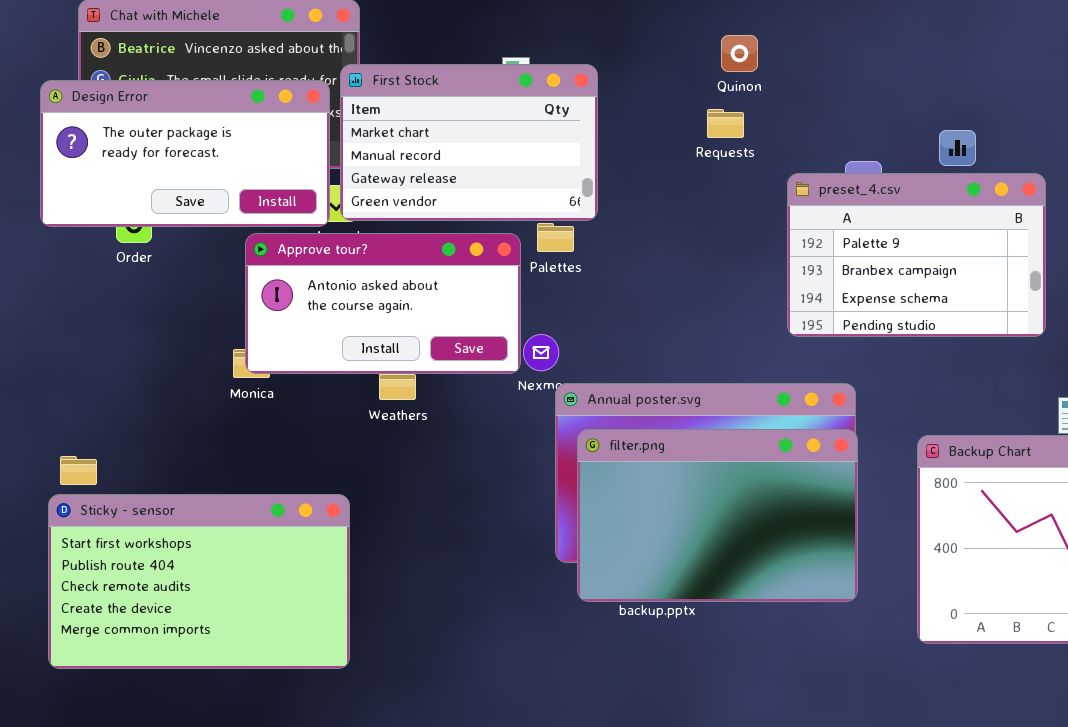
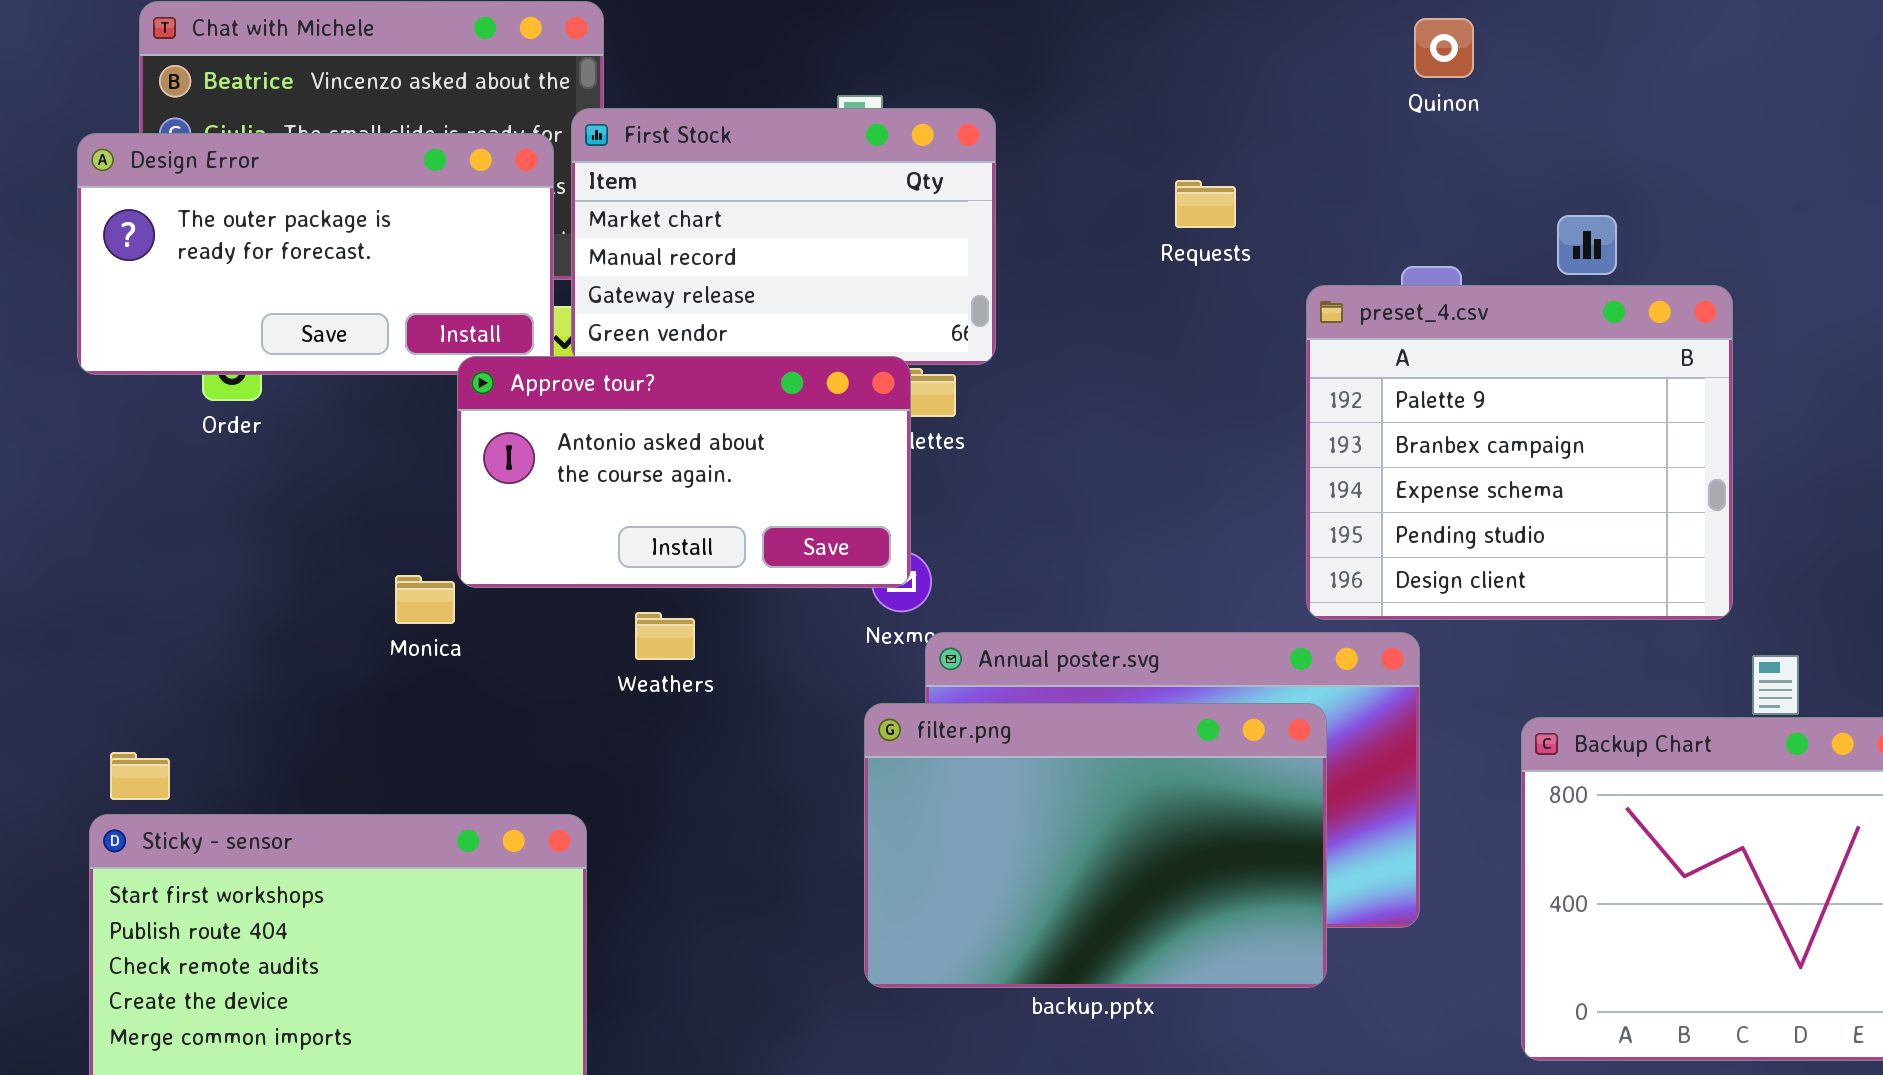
Quinon: [721,35,758,72] -> [1414,18,1474,78], moved
preset_4.csv: [787,173,1046,337] -> [1306,285,1733,620], resized
Approve tour?: [245,233,521,374] -> [457,356,911,588], moved
filter.png: [577,429,858,602] -> [864,703,1327,988], moved

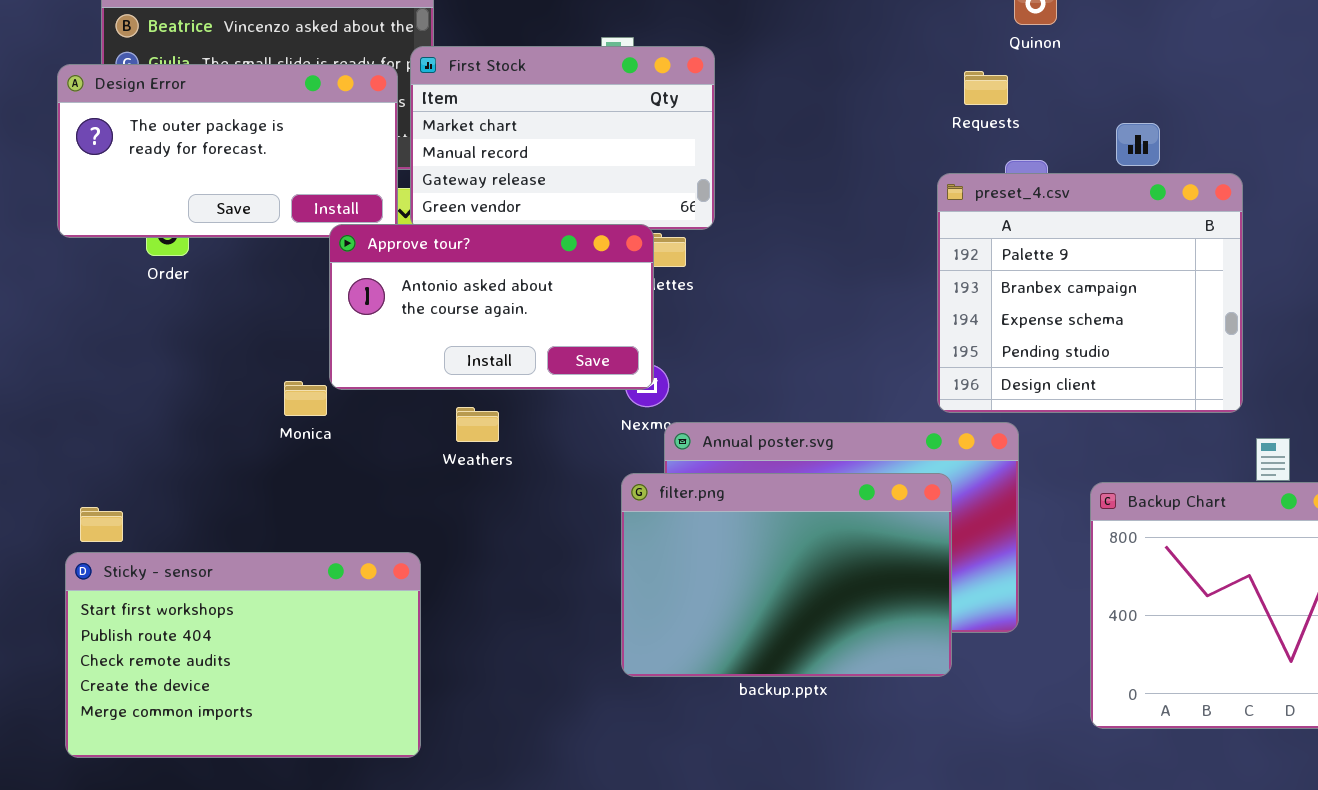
Requests: [1175,180,1236,228] -> [964,71,1008,105], moved

